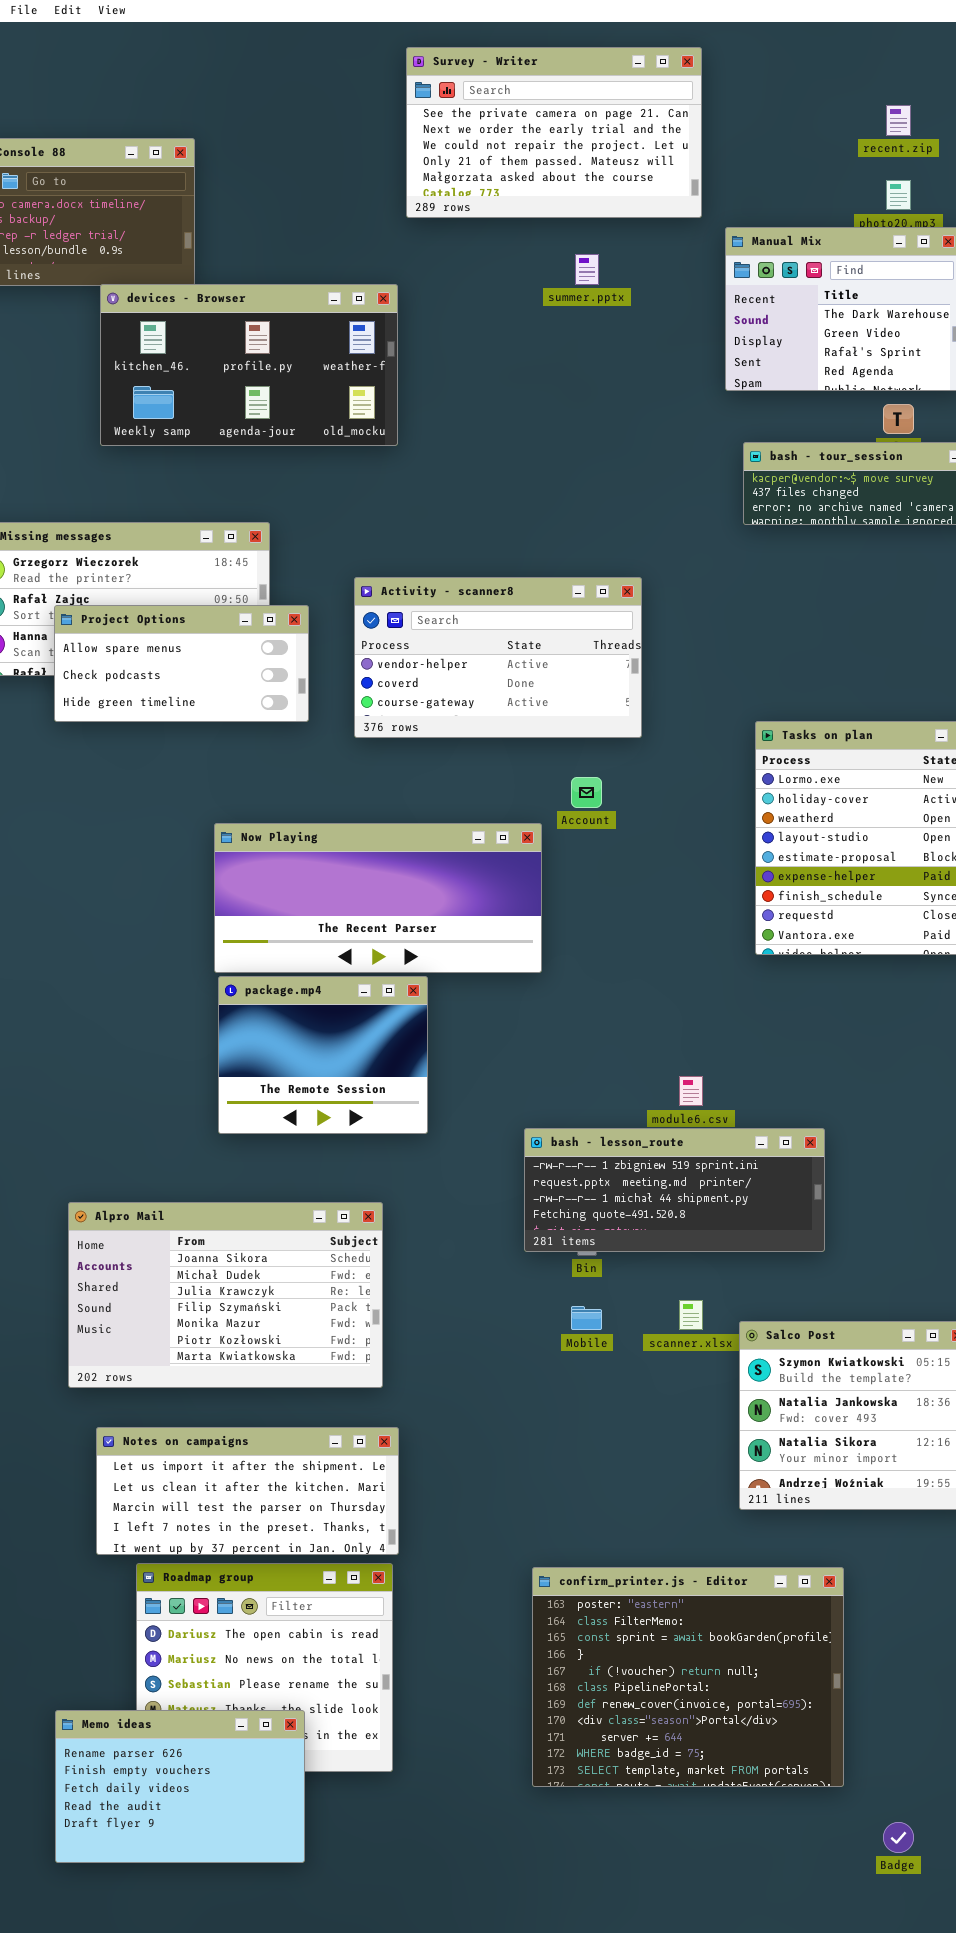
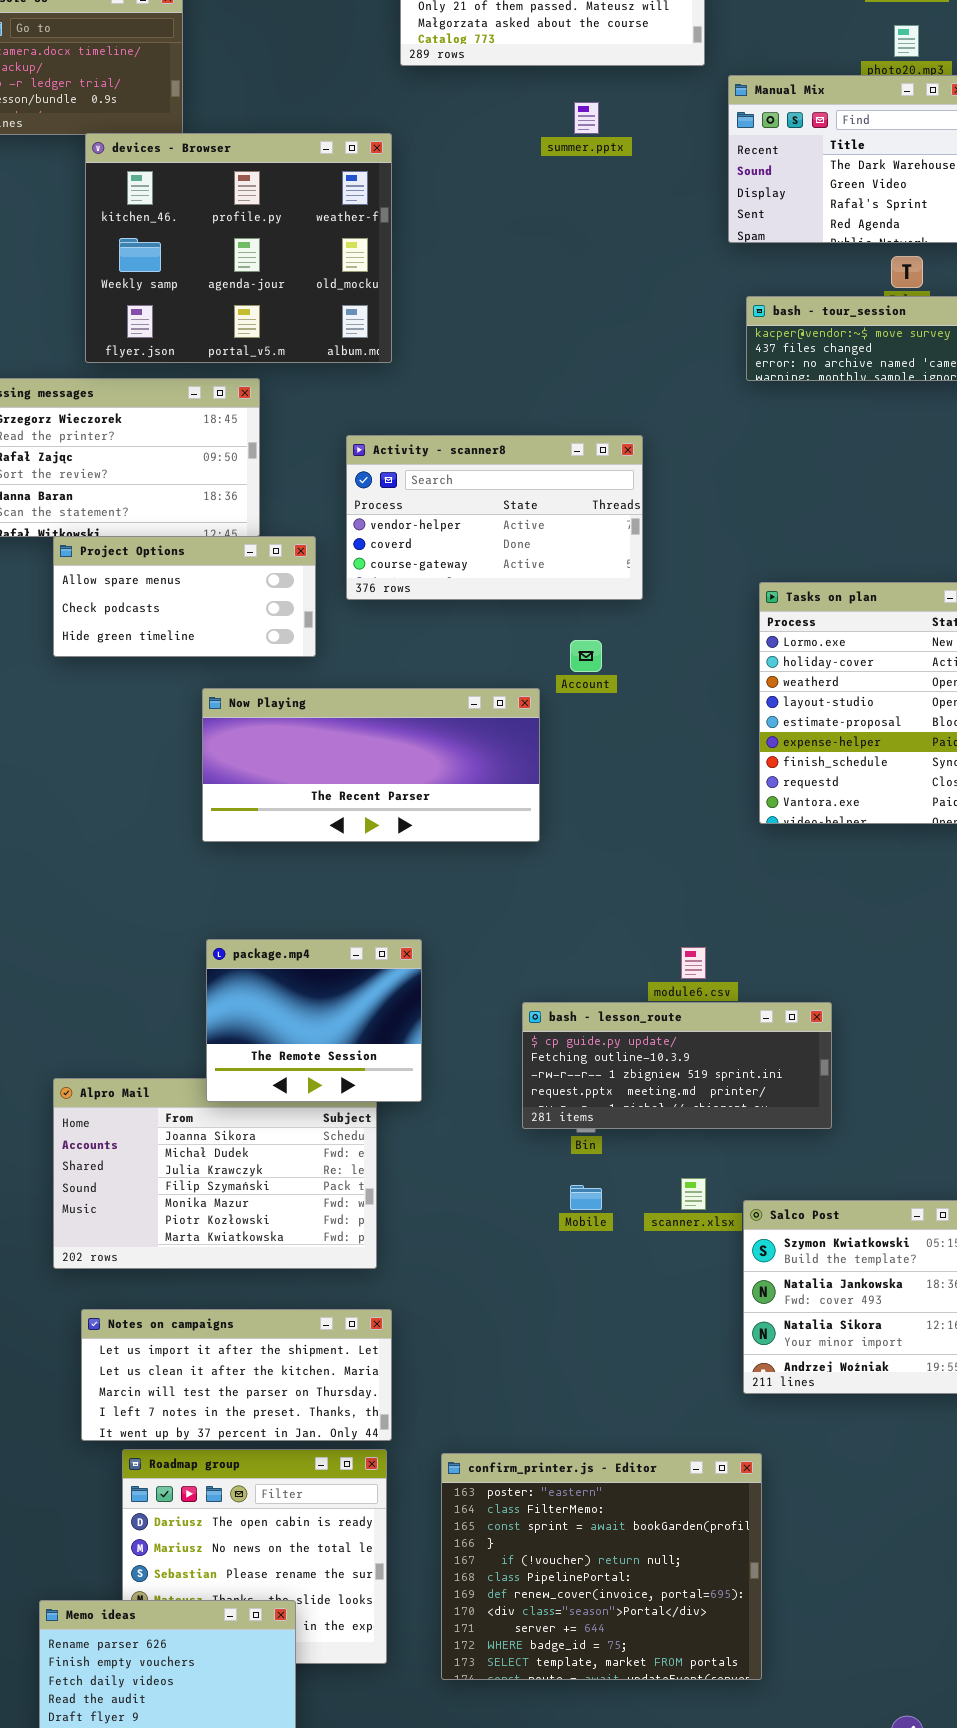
devices - Browser: [100,284,398,446] -> [85,133,392,363], resized
Project Options: [54,605,309,722] -> [53,536,316,657], moved
package.mp4: [218,976,428,1134] -> [206,939,422,1102], moved
bash - lesson_route: [524,1128,825,1252] -> [522,1002,832,1129], scrolled up 2 rows
confirm_printer.js - Editor: [532,1567,844,1787] -> [441,1453,762,1680], moved

